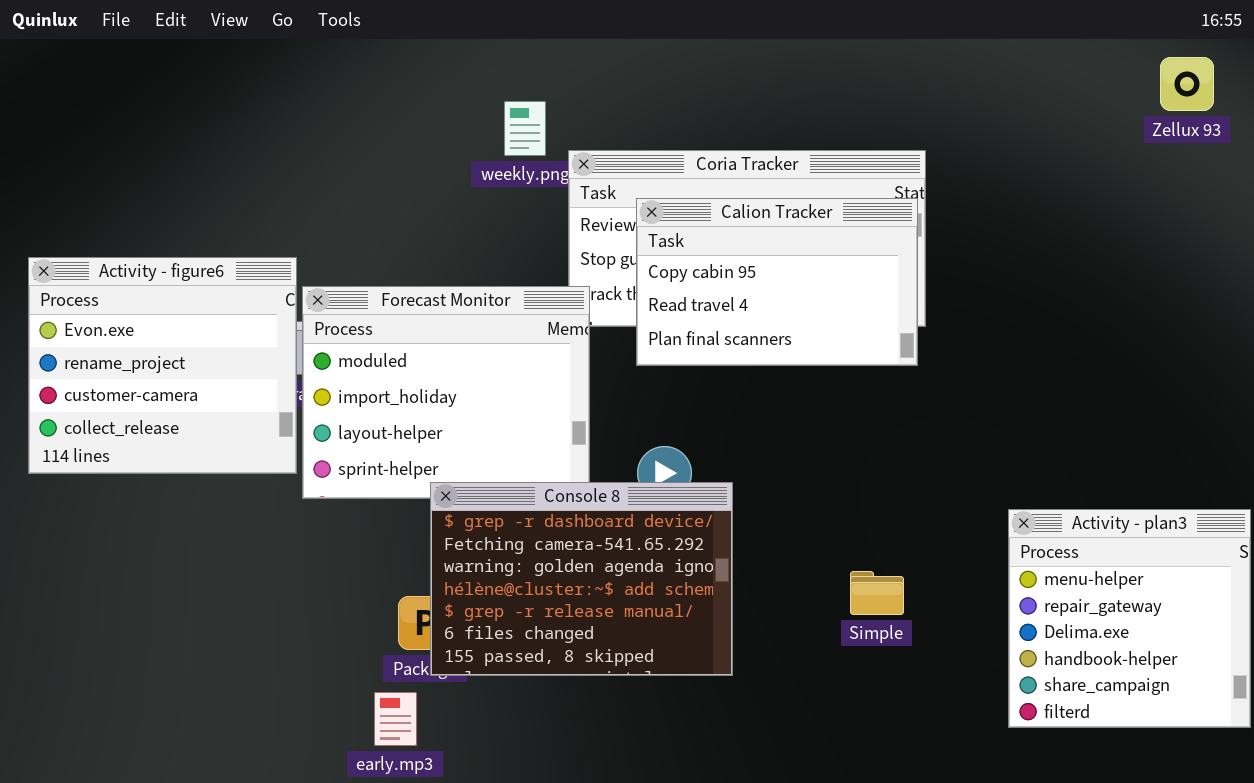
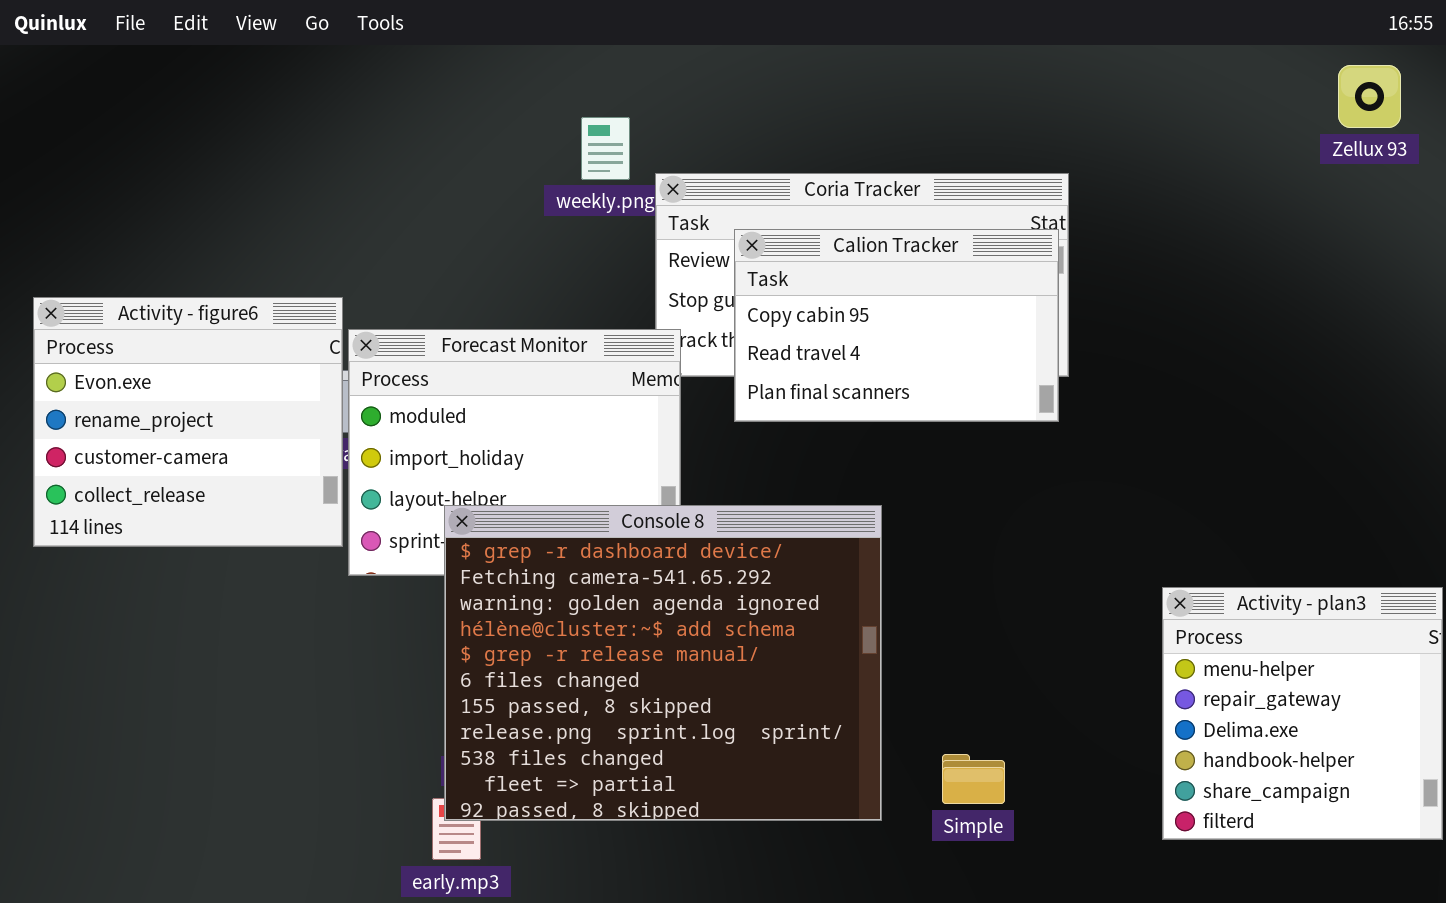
Console 8: [430,482,733,676] -> [444,505,882,821], moved, resized
Simple: [850,571,904,615] -> [942,754,1005,804], moved

